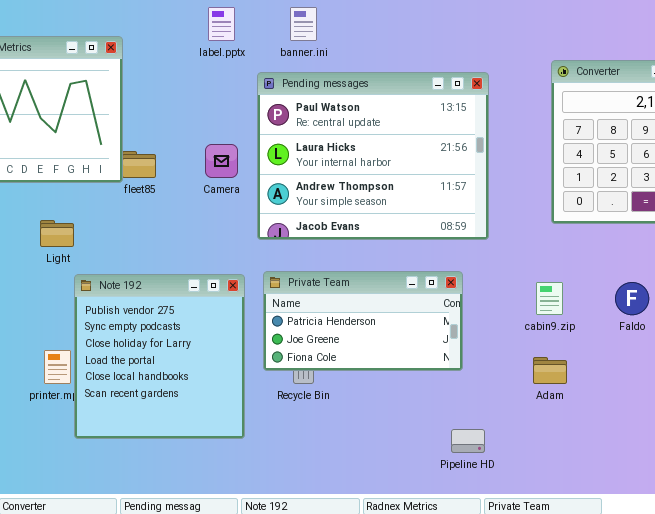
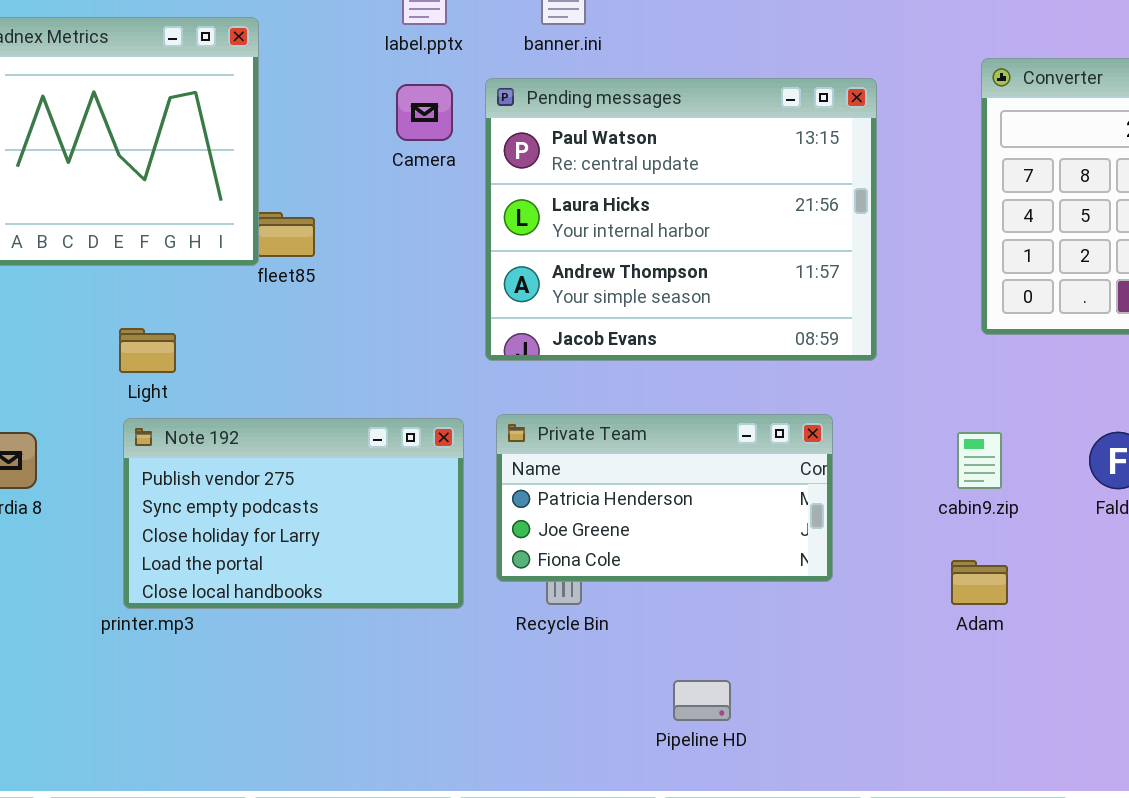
Camera: [205,144,238,178] -> [396,84,453,141], moved
Note 192: [74,274,245,439] -> [123,418,464,609], resized
Pipeline HD: [451,429,485,453] -> [673,680,731,721], moved

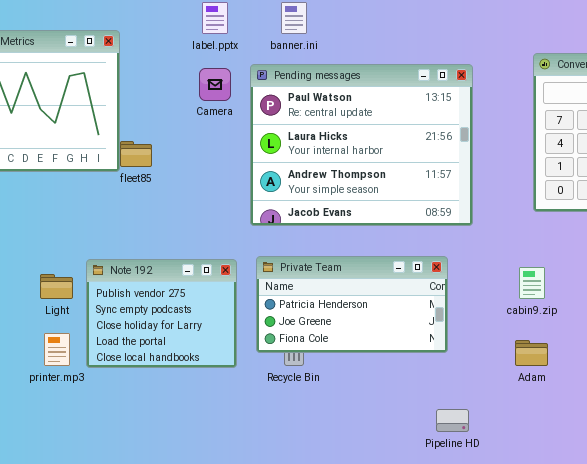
Light: [119,328,176,373] -> [40,274,73,299], moved
Note 192: [123,418,464,609] -> [86,259,237,368], resized
Pipeline HD: [673,680,731,721] -> [436,409,469,432], moved

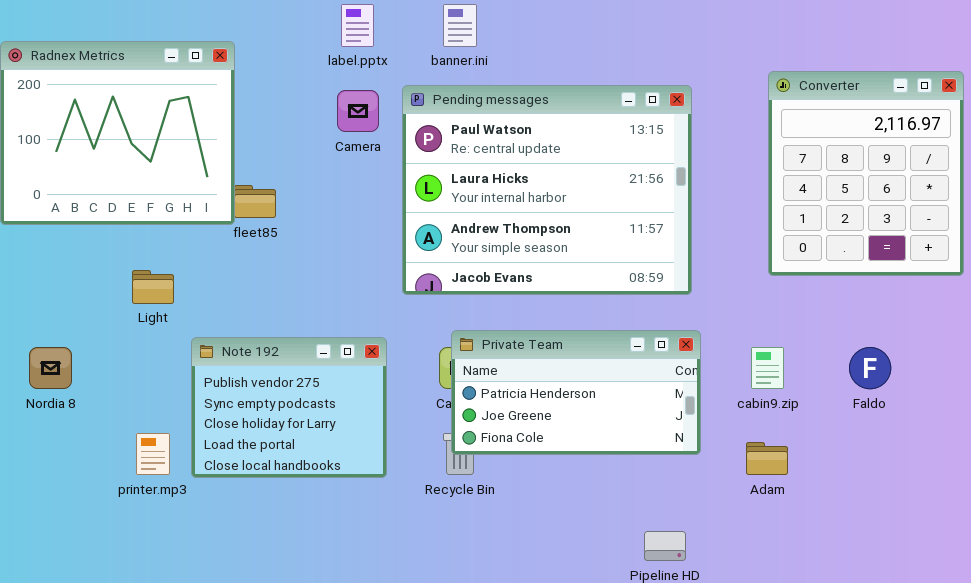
Private Team: [256,256,448,353] -> [451,330,701,455], moved
Light: [40,274,73,299] -> [132,270,174,304], moved

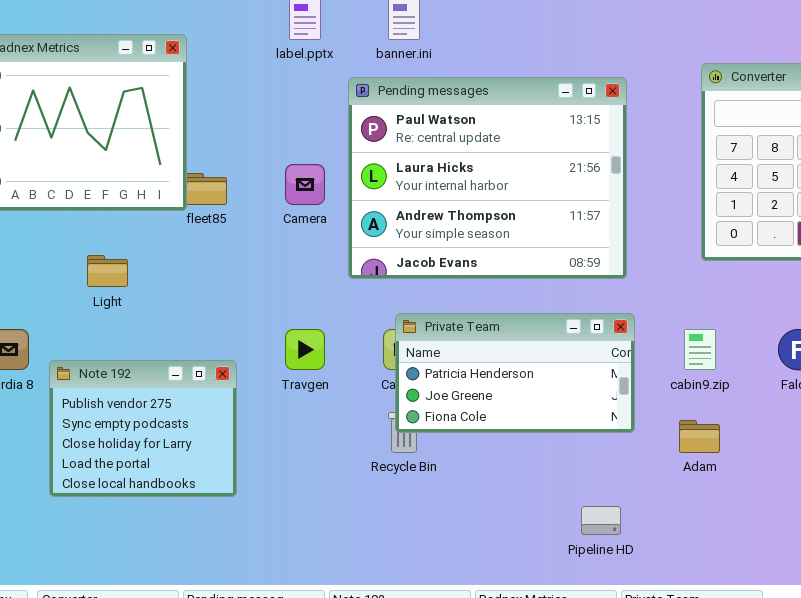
Camera: [337,90,379,132] -> [285,164,325,205], moved
Note 192: [191,337,387,478] -> [49,360,237,497], moved

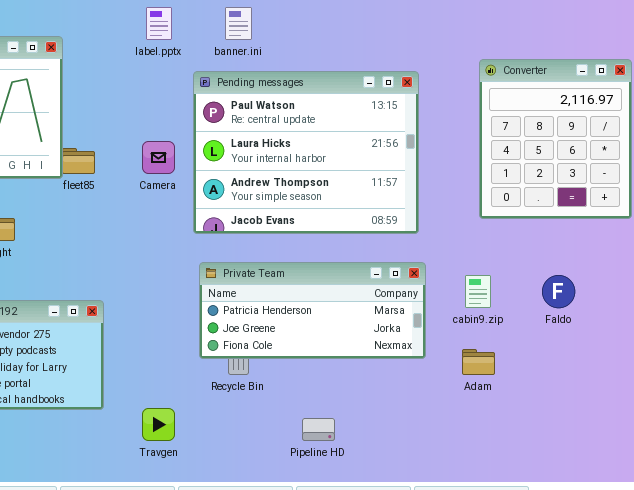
Private Team: [395,313,635,433] -> [199,262,426,359], resized
Travgen: [285,329,325,370] -> [142,408,175,441], moved
Pipeline HD: [581,506,621,535] -> [302,418,335,441], moved

